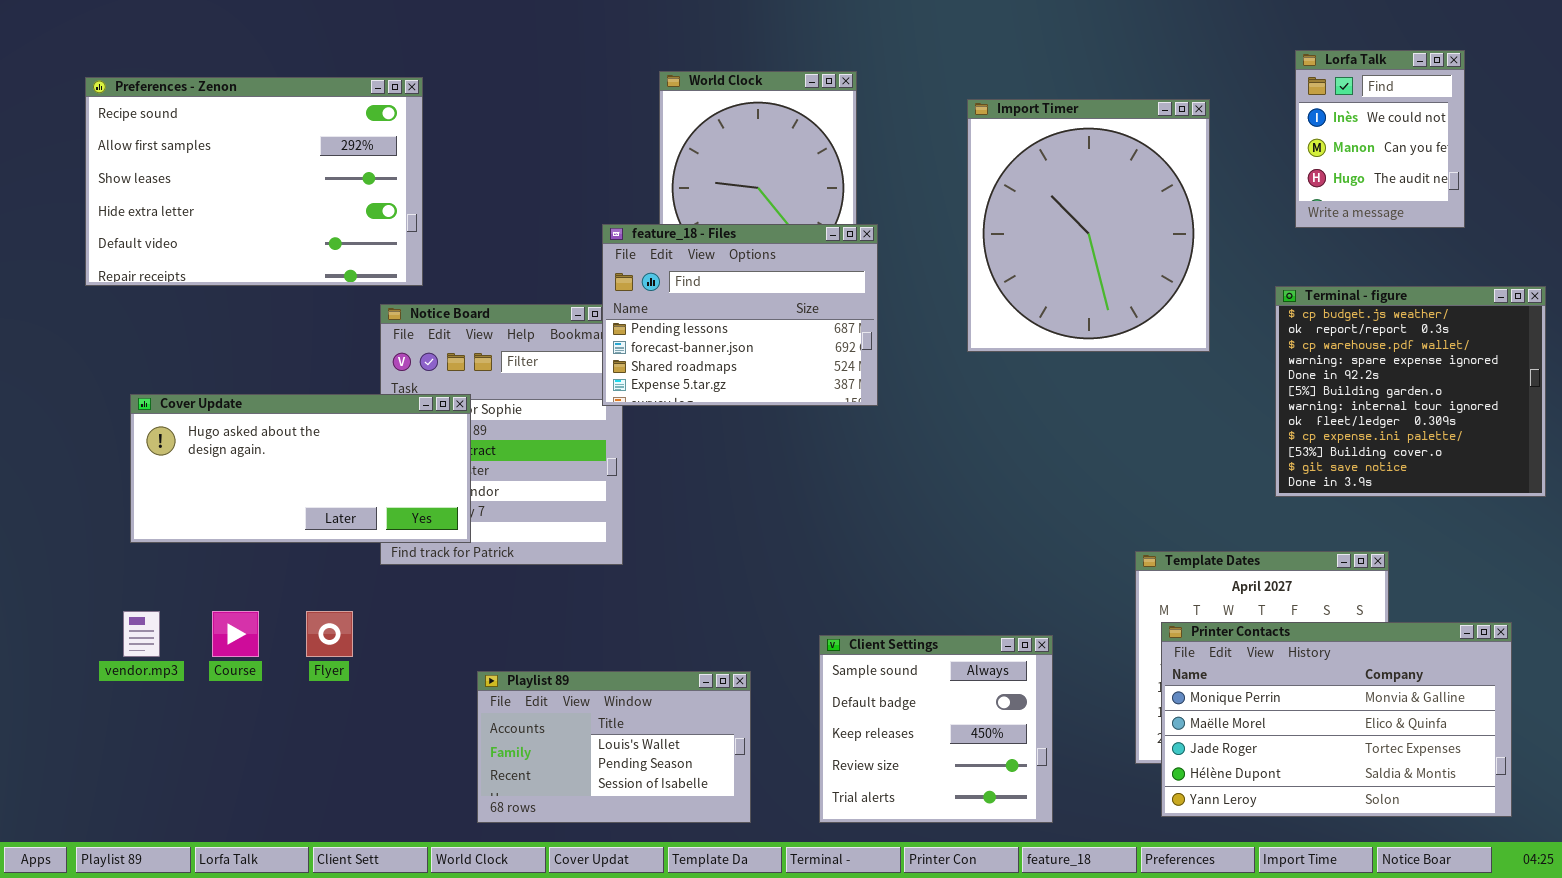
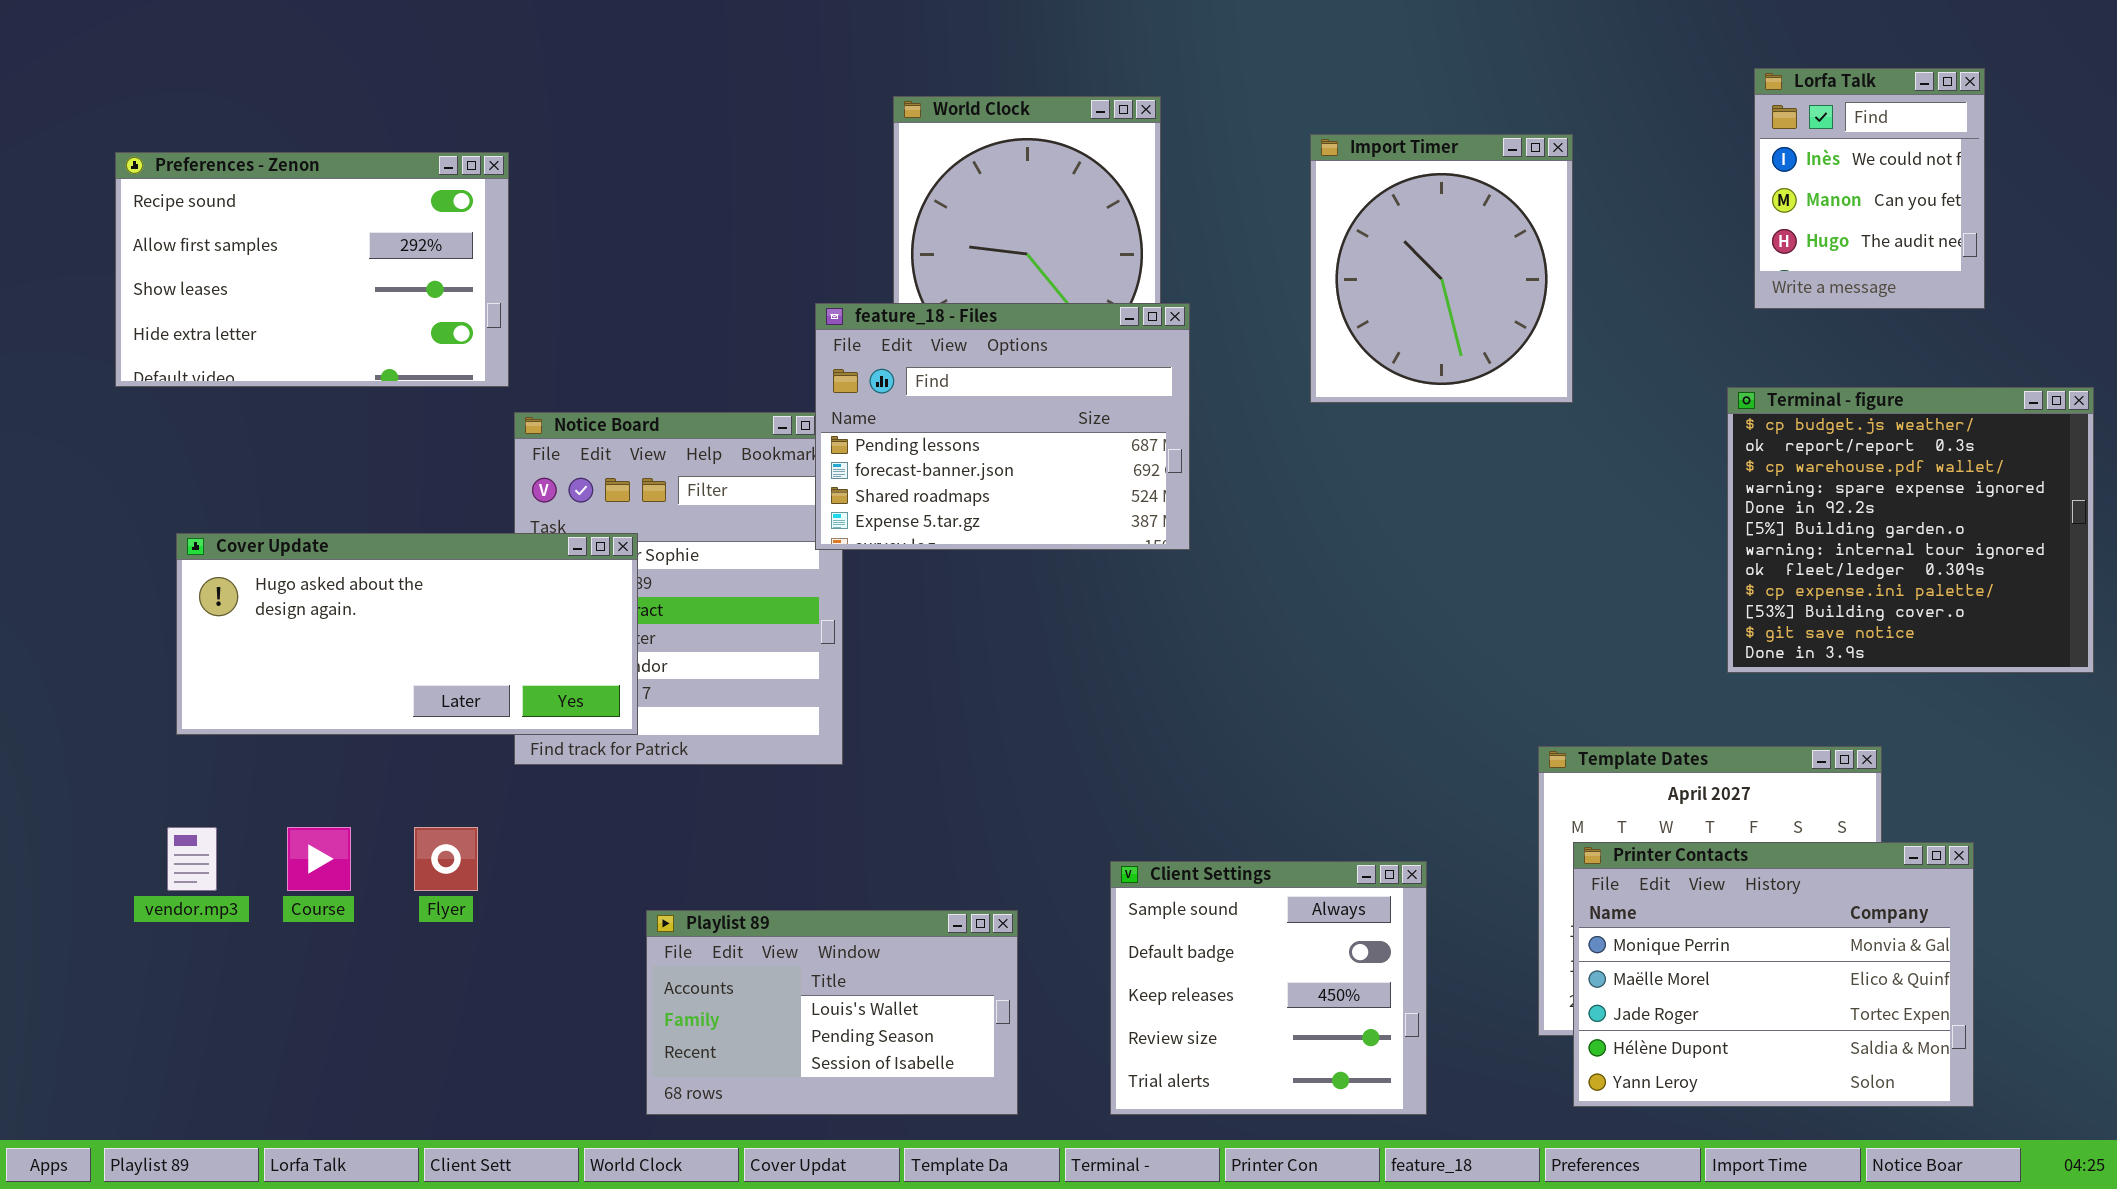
Preferences - Zenon: [85,77,423,286] -> [115,152,509,387], resized
Import Timer: [967,99,1210,352] -> [1310,134,1573,403], resized
Printer Contacts: [1161,622,1512,817] -> [1573,842,1974,1107], resized

